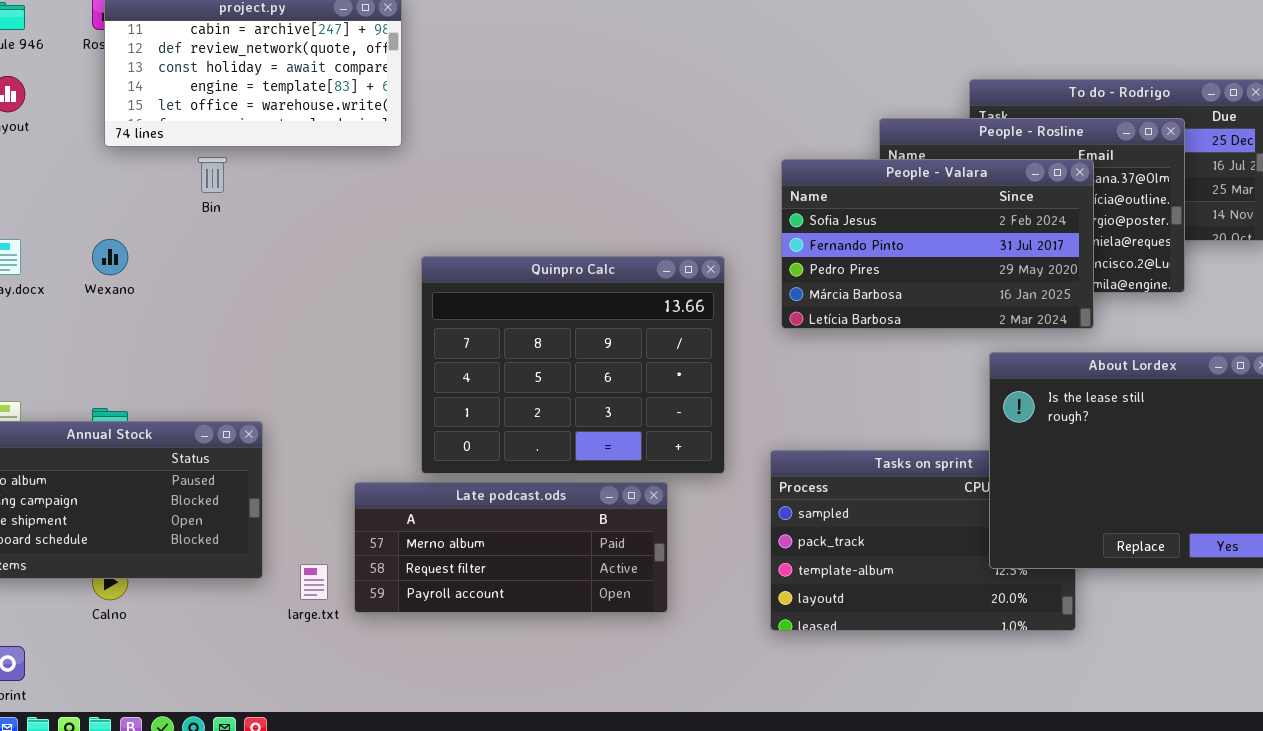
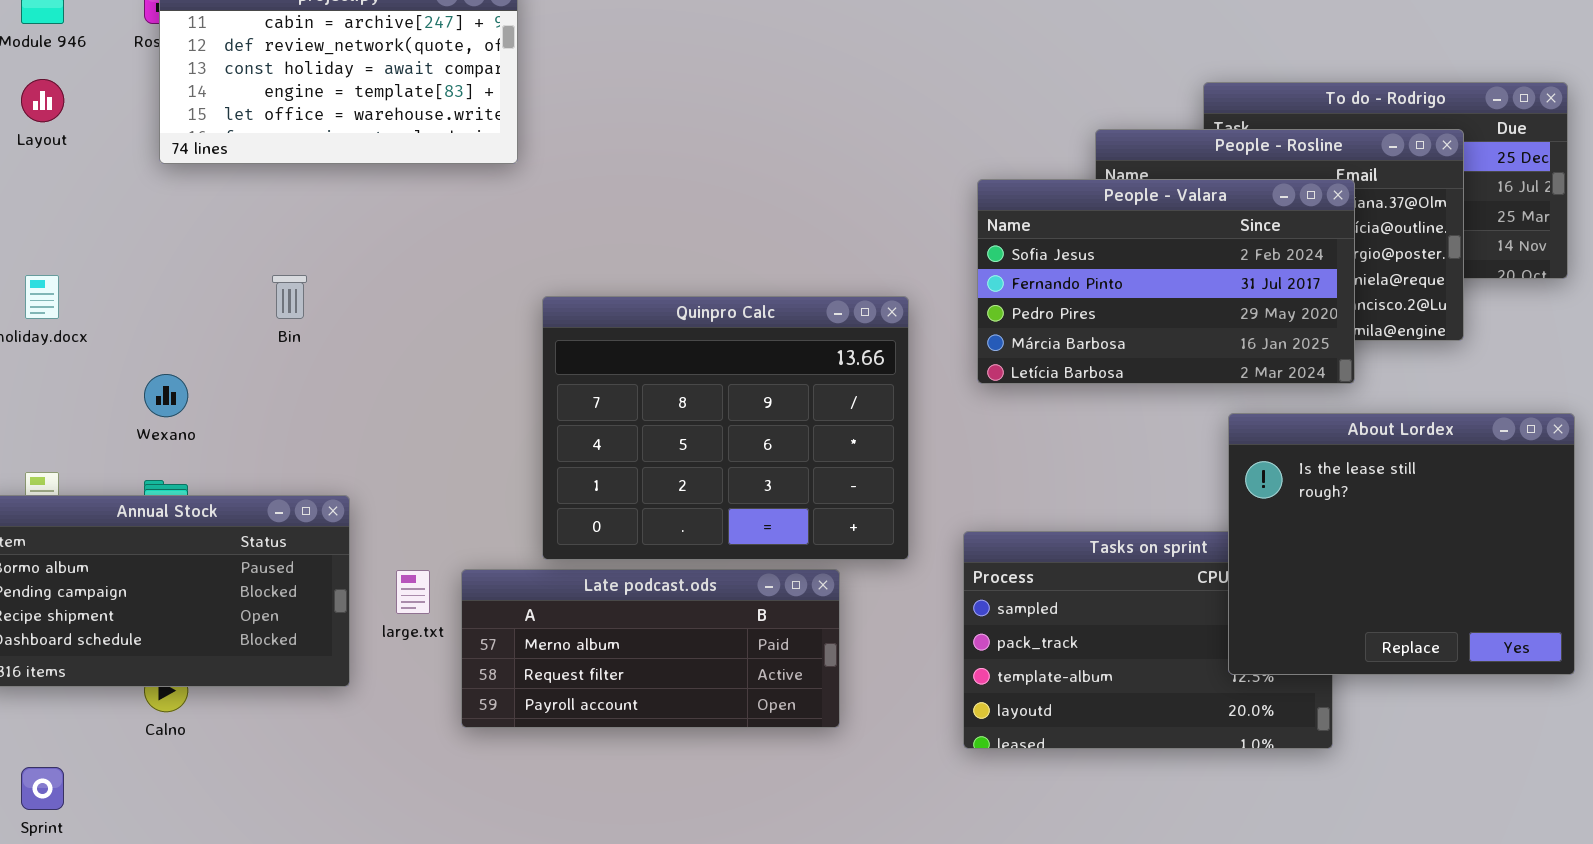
Bin: [198,157,227,193] -> [272,275,307,319], moved
Wexano: [92,239,128,275] -> [144,374,188,417], moved
large.txt: [300,564,328,600] -> [396,570,430,614], moved

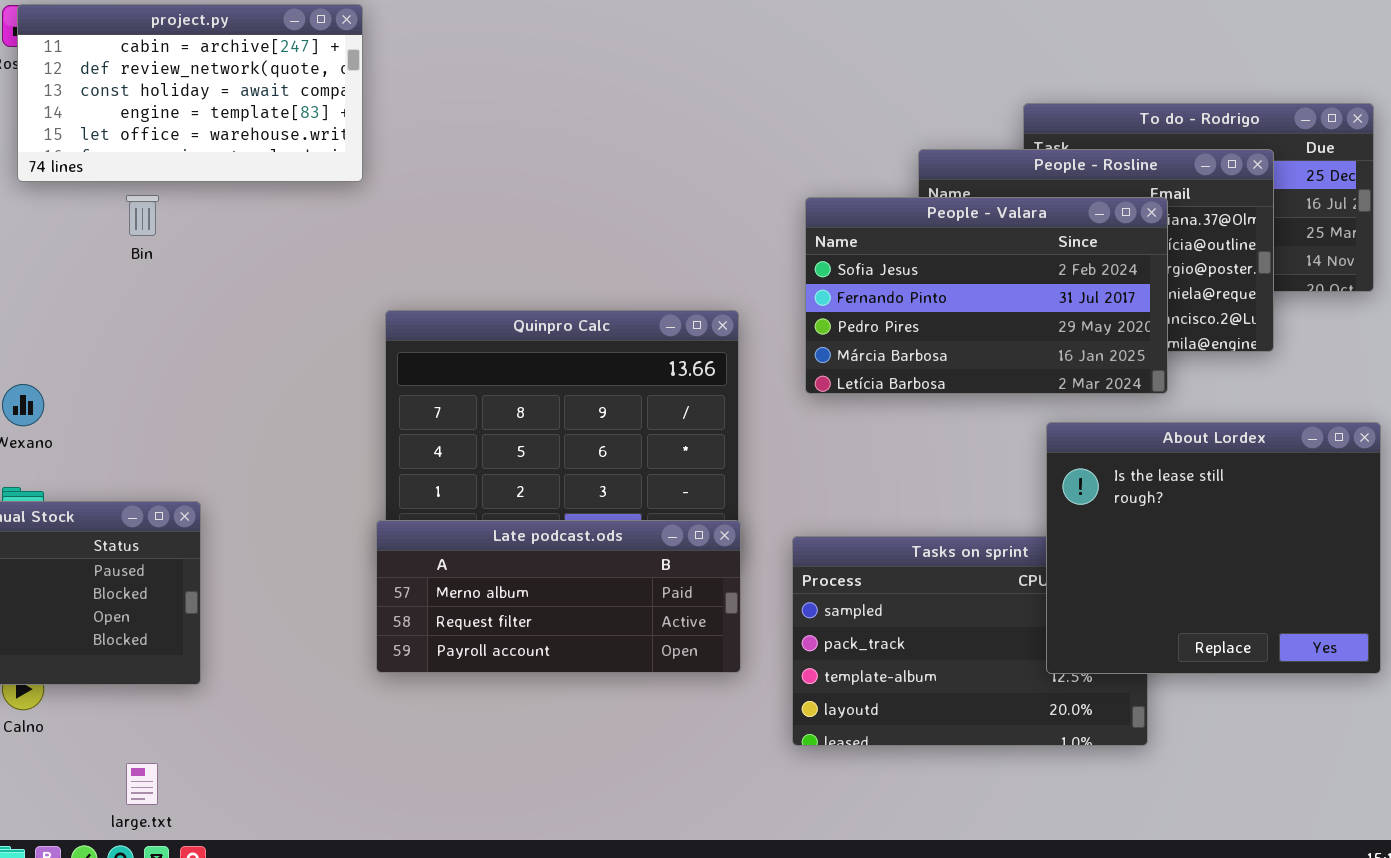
Bin: [272,275,307,319] -> [126,195,159,236], moved
Late podcast.ods: [461,569,840,728] -> [376,520,741,673], moved
large.txt: [396,570,430,614] -> [126,763,158,805], moved

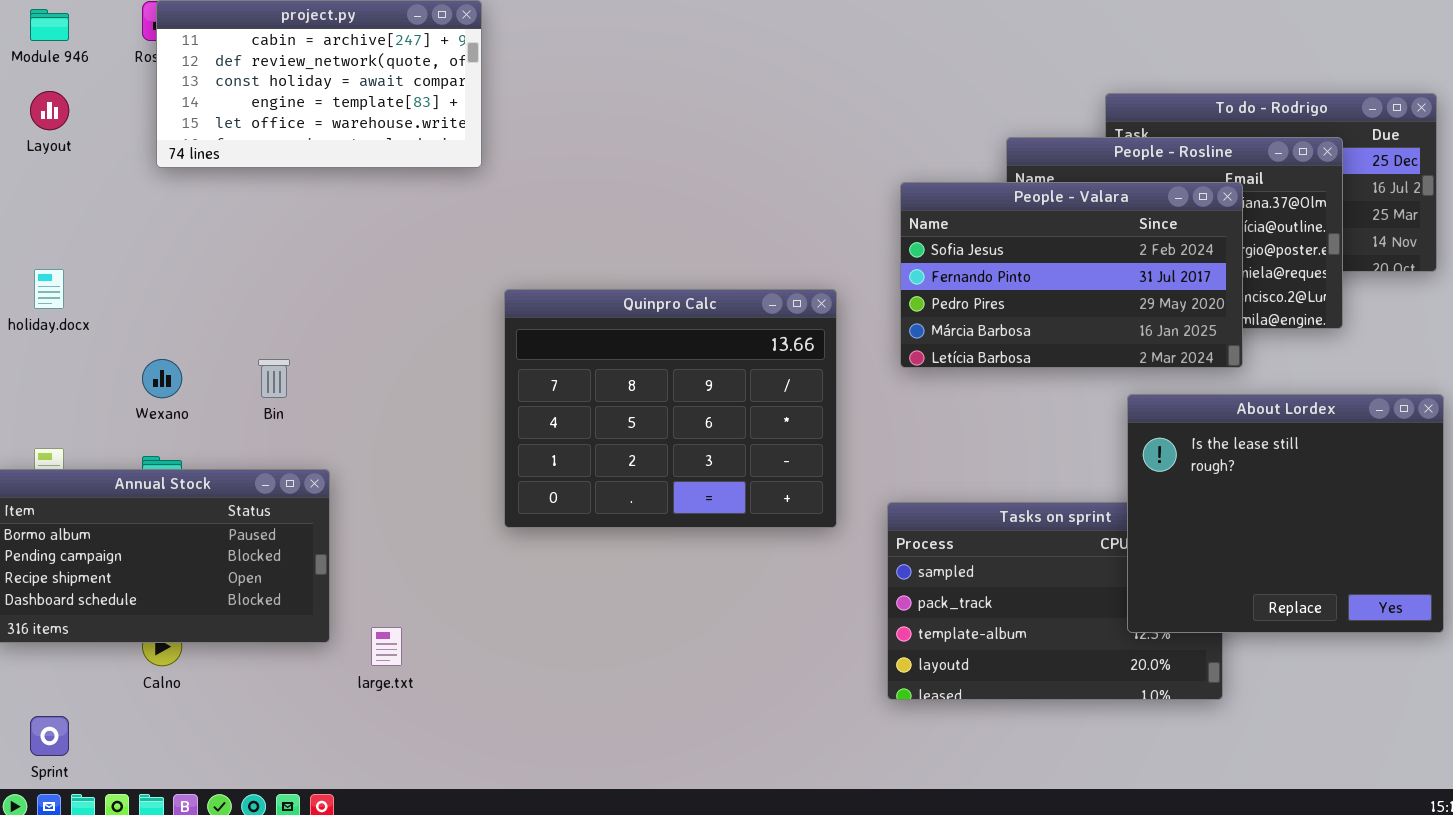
Bin: [126,195,159,236] -> [258,359,290,398], moved
Late podcast.ods: [376,520,741,673] -> none, closed
large.txt: [126,763,158,805] -> [371,627,402,666], moved

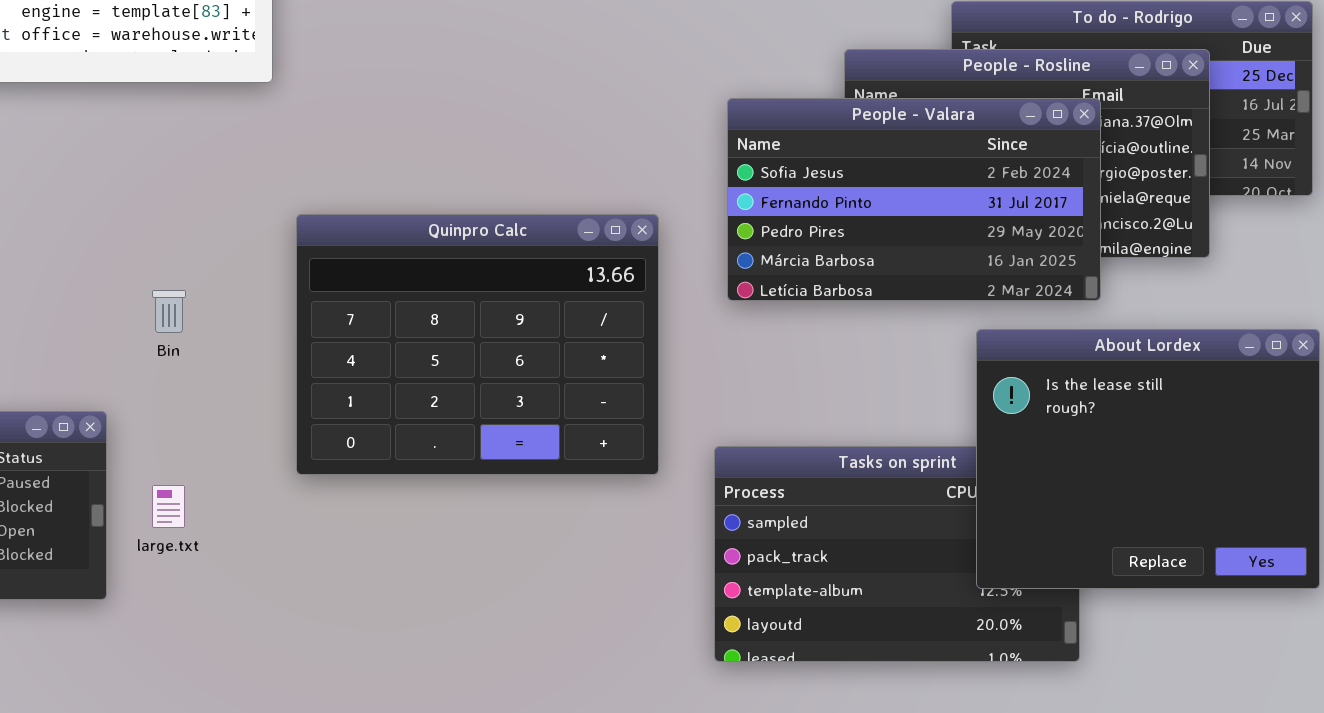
Bin: [258,359,290,398] -> [152,290,186,333], moved
large.txt: [371,627,402,666] -> [152,485,185,528], moved

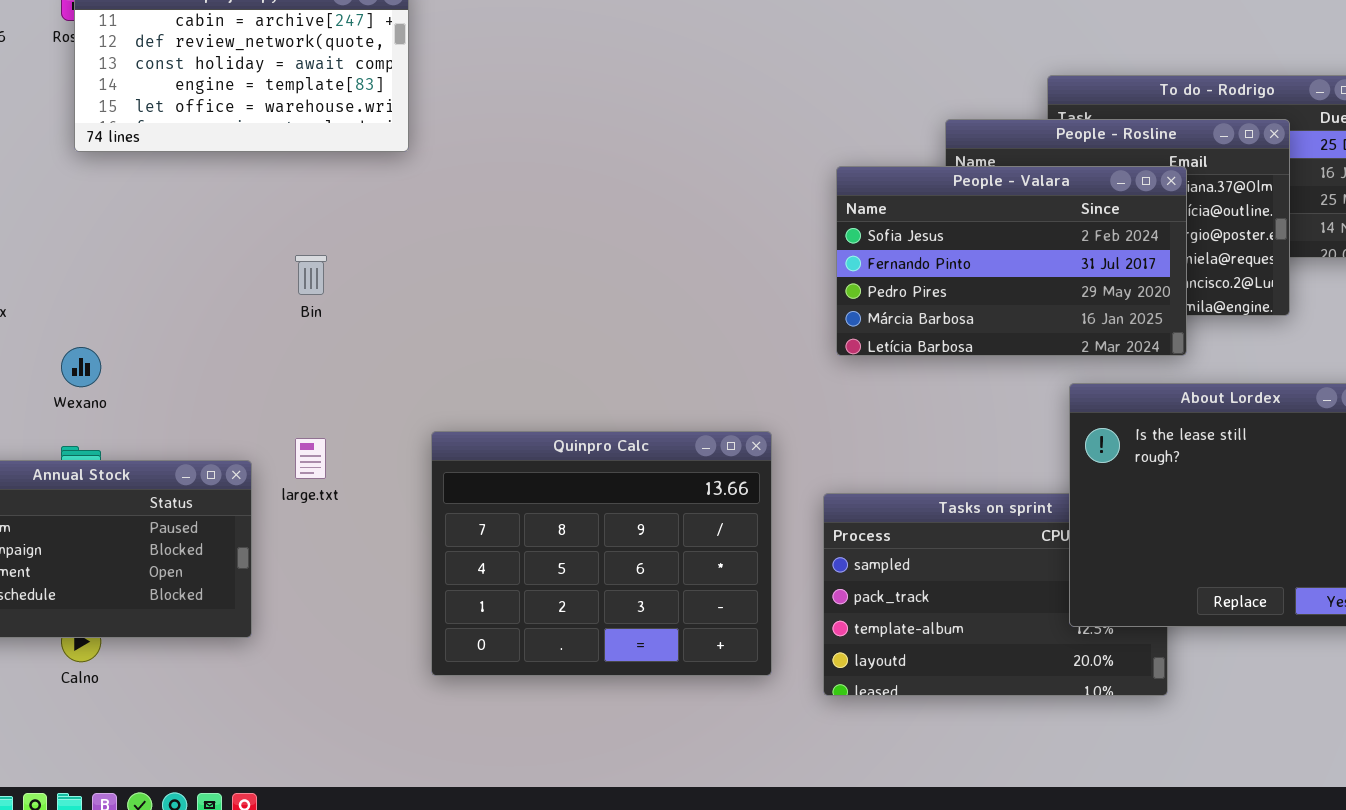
Quinpro Calc: [296,214,659,475] -> [431,431,772,676], moved
Bin: [152,290,186,333] -> [295,255,327,295], moved
large.txt: [152,485,185,528] -> [295,438,326,479], moved

